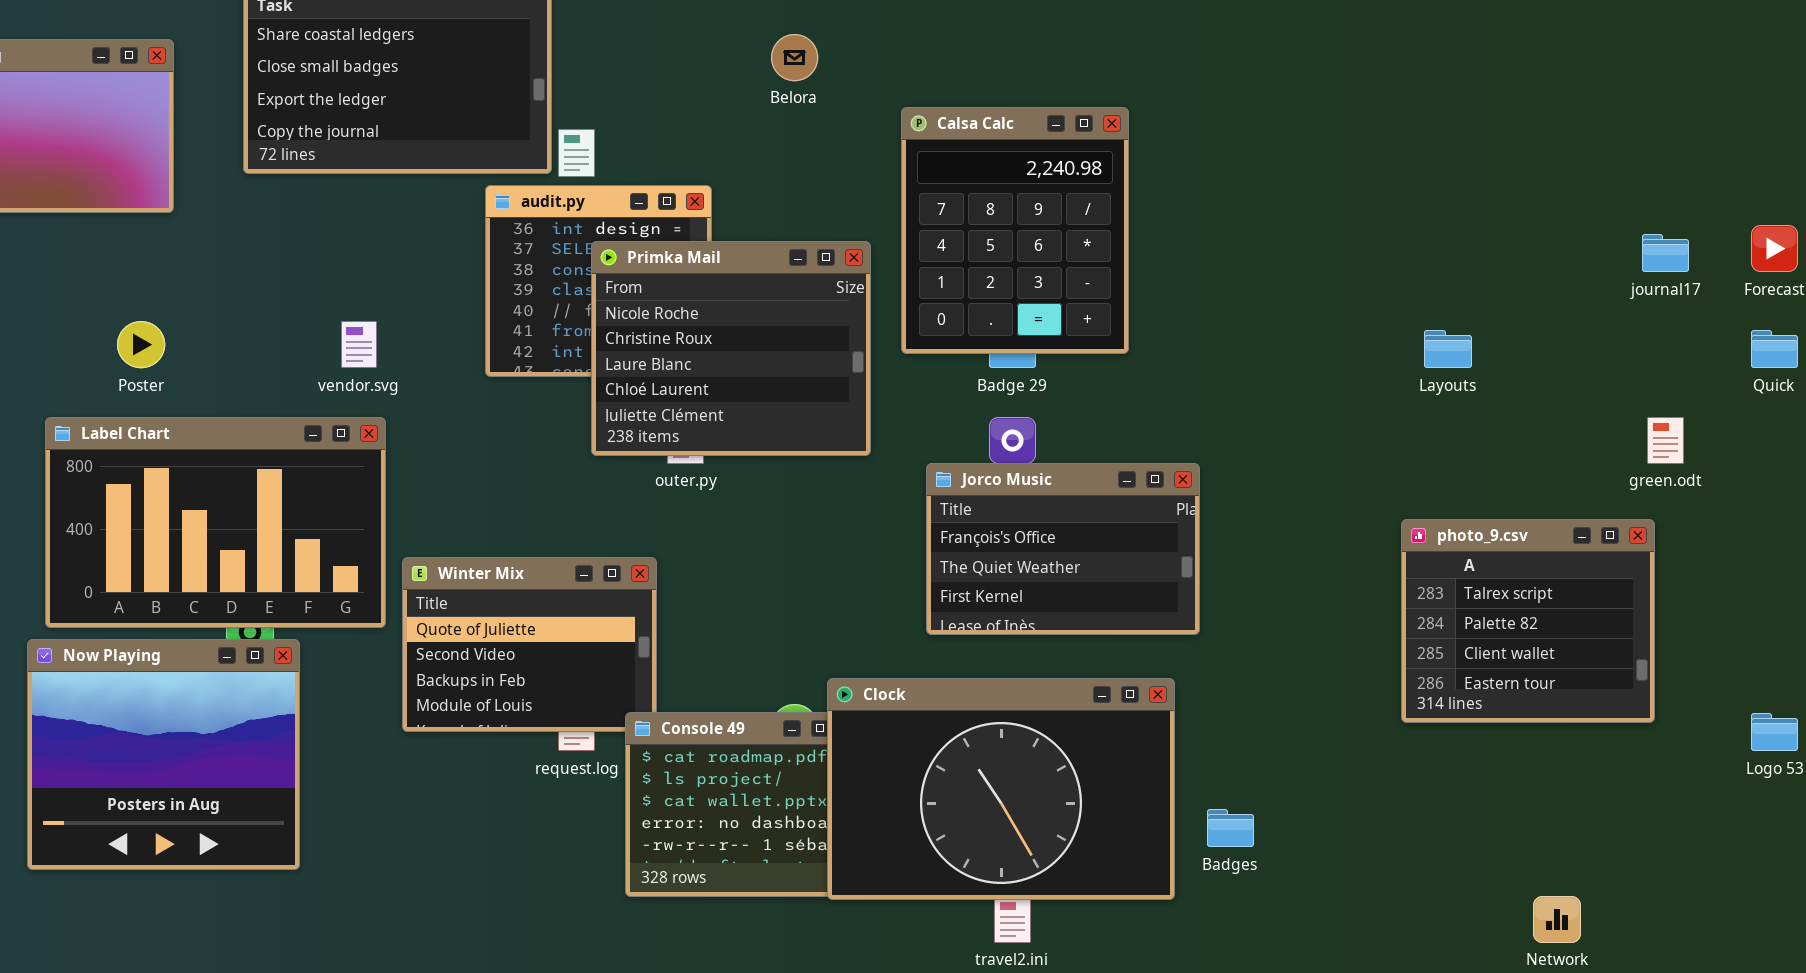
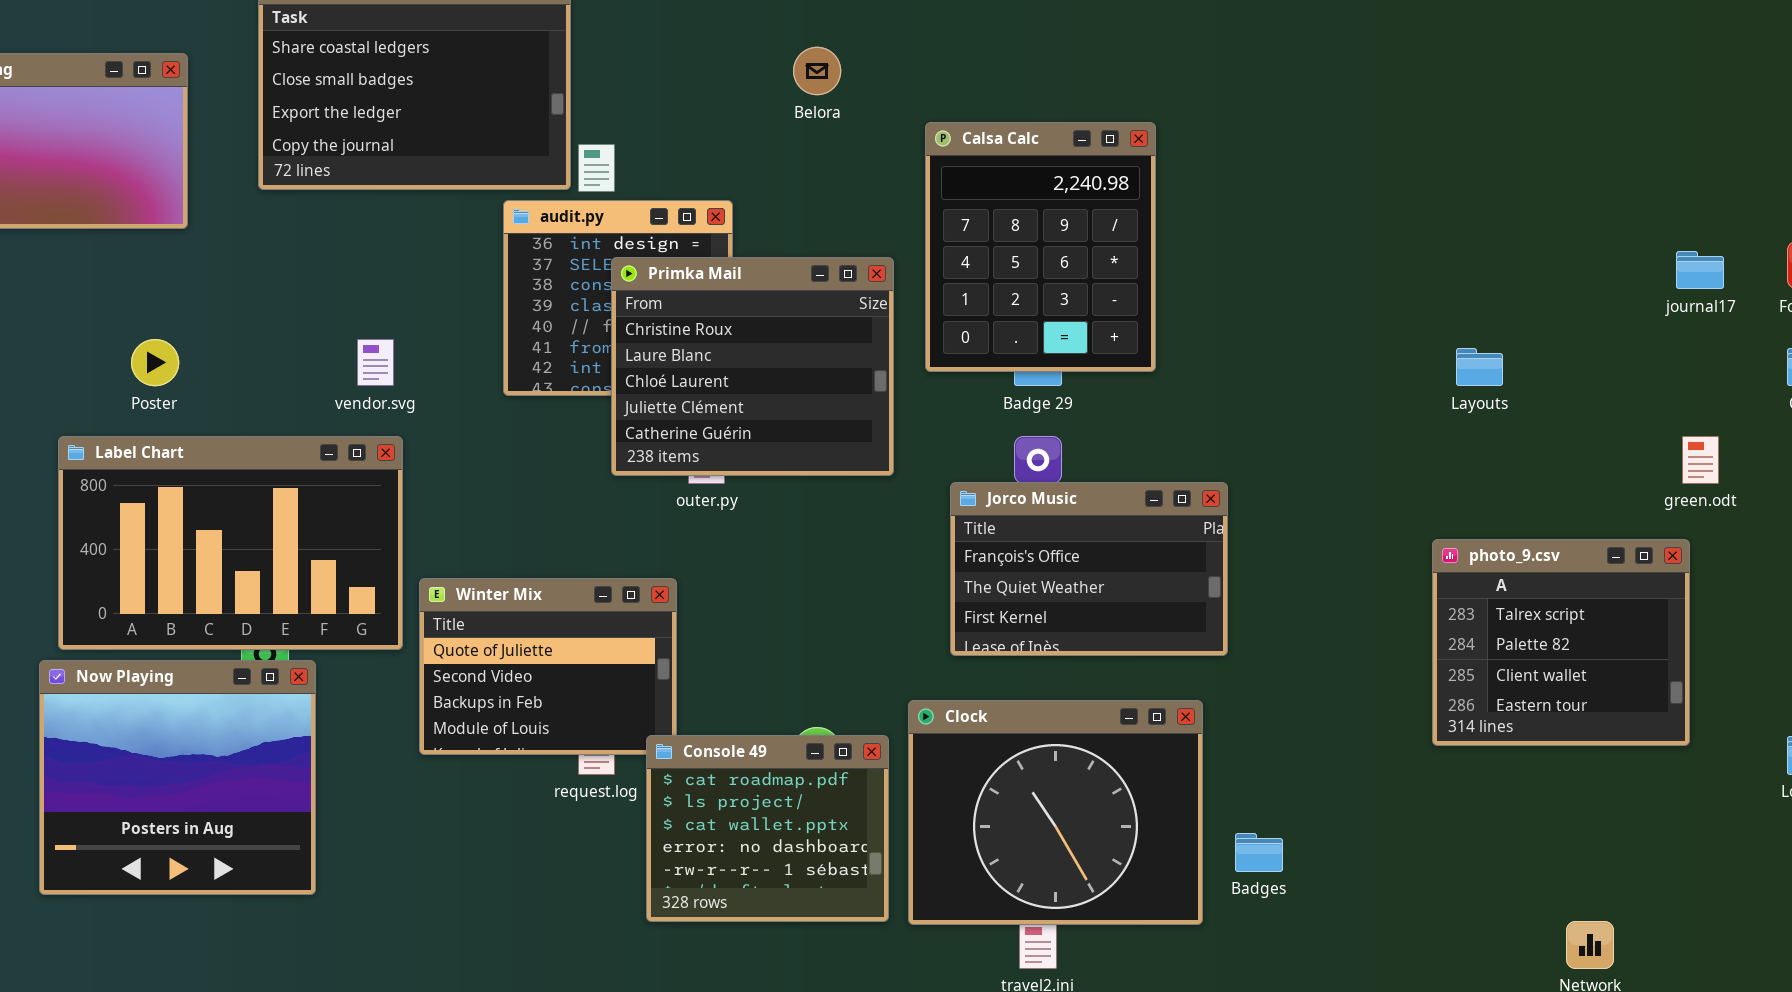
Primka Mail: [591,241,871,456] -> [611,257,894,476], scrolled down 1 row
Clock: [827,678,1175,900] -> [908,700,1203,925], resized

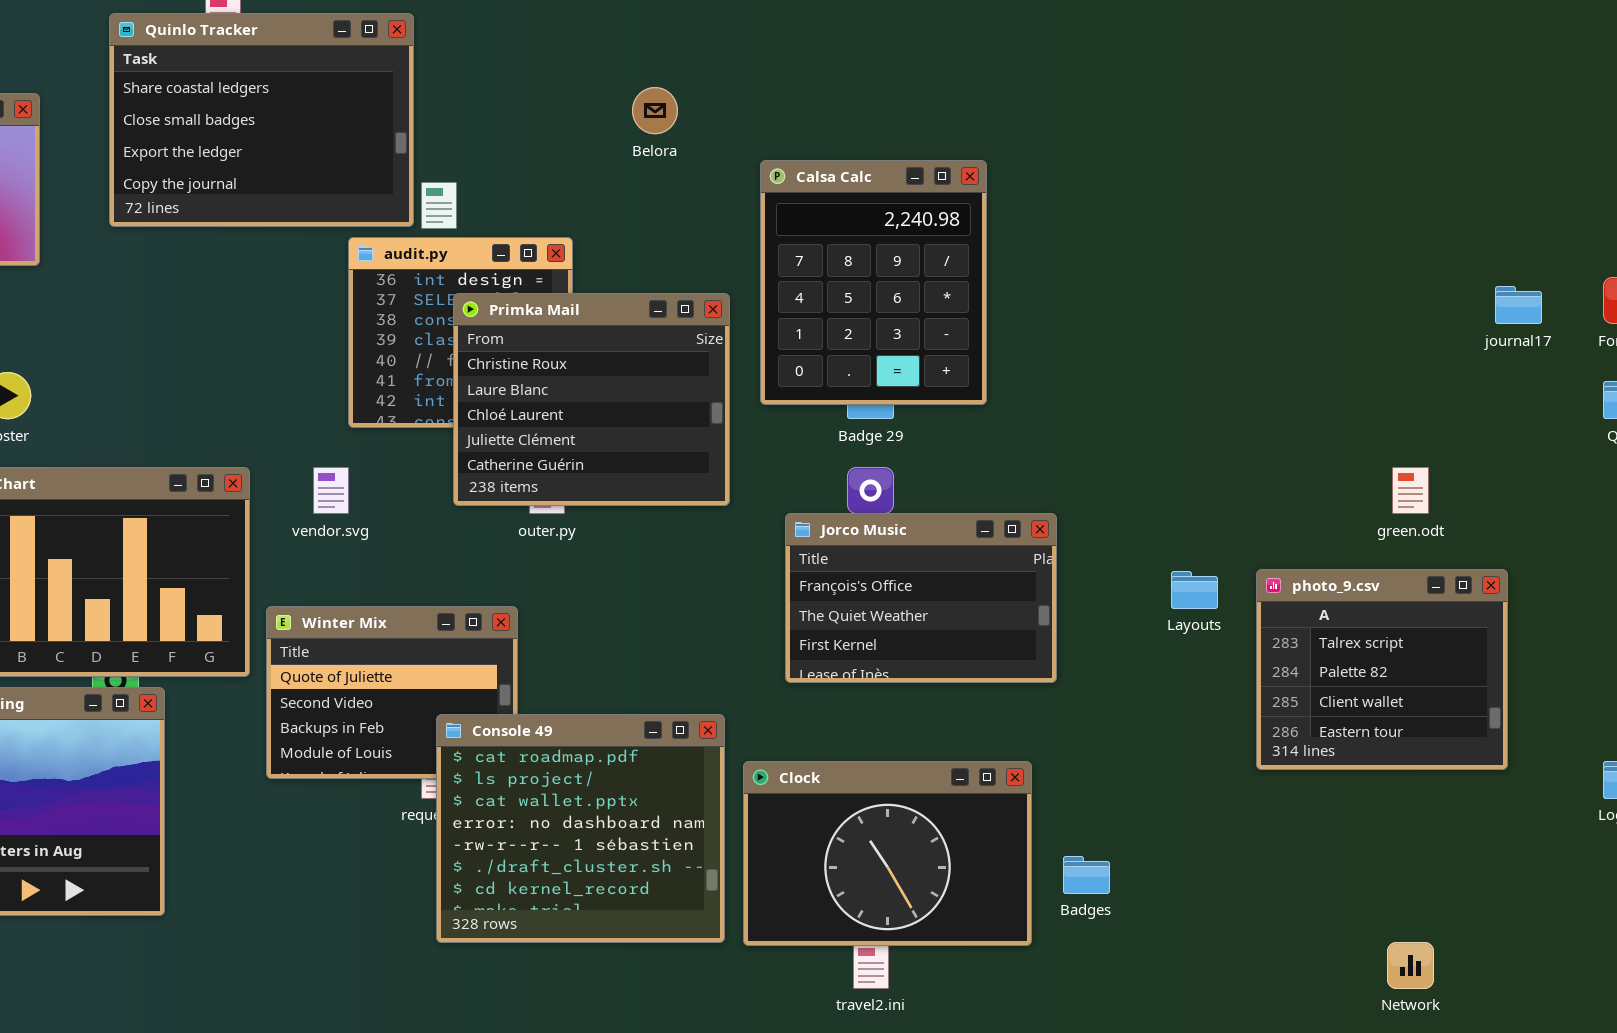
vendor.svg: [357,339,394,386] -> [313,467,349,514], moved
Layouts: [1456,348,1503,386] -> [1171,571,1218,609], moved
green.odt: [1682,436,1719,484] -> [1392,467,1429,514], moved
Clock: [908,700,1203,925] -> [743,761,1032,946], resized
Console 49: [646,735,889,922] -> [436,714,725,943], resized

